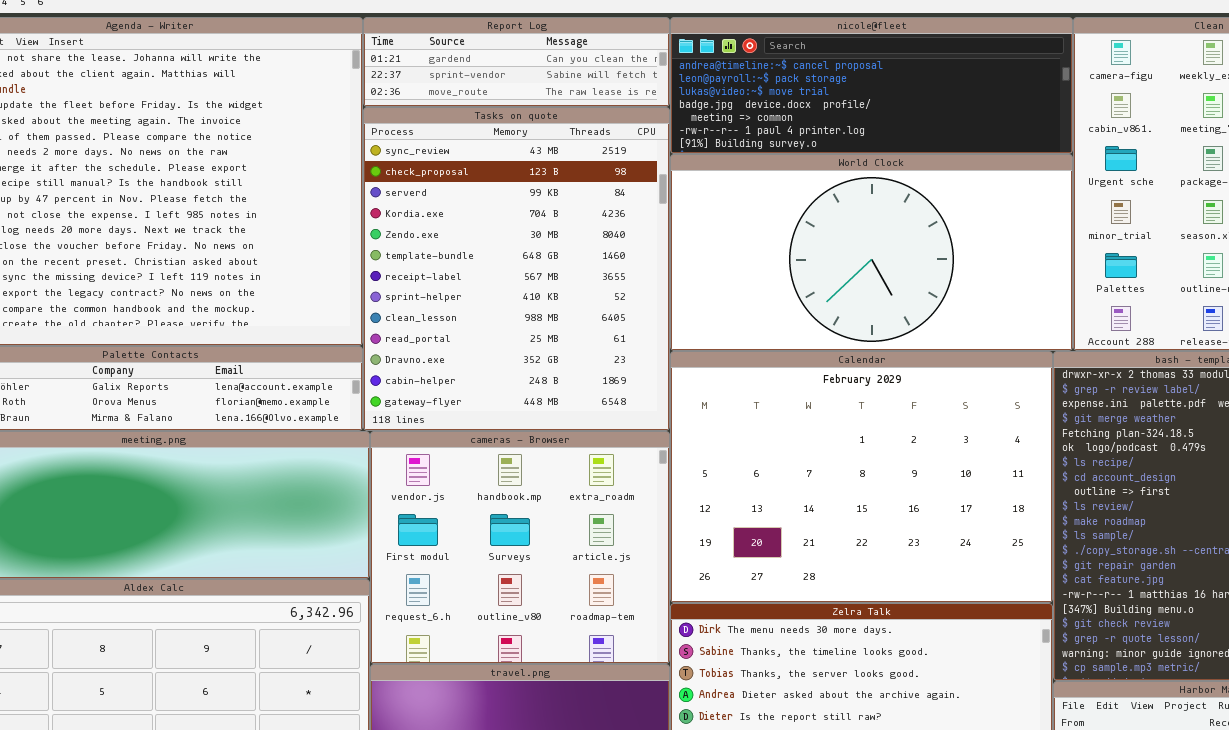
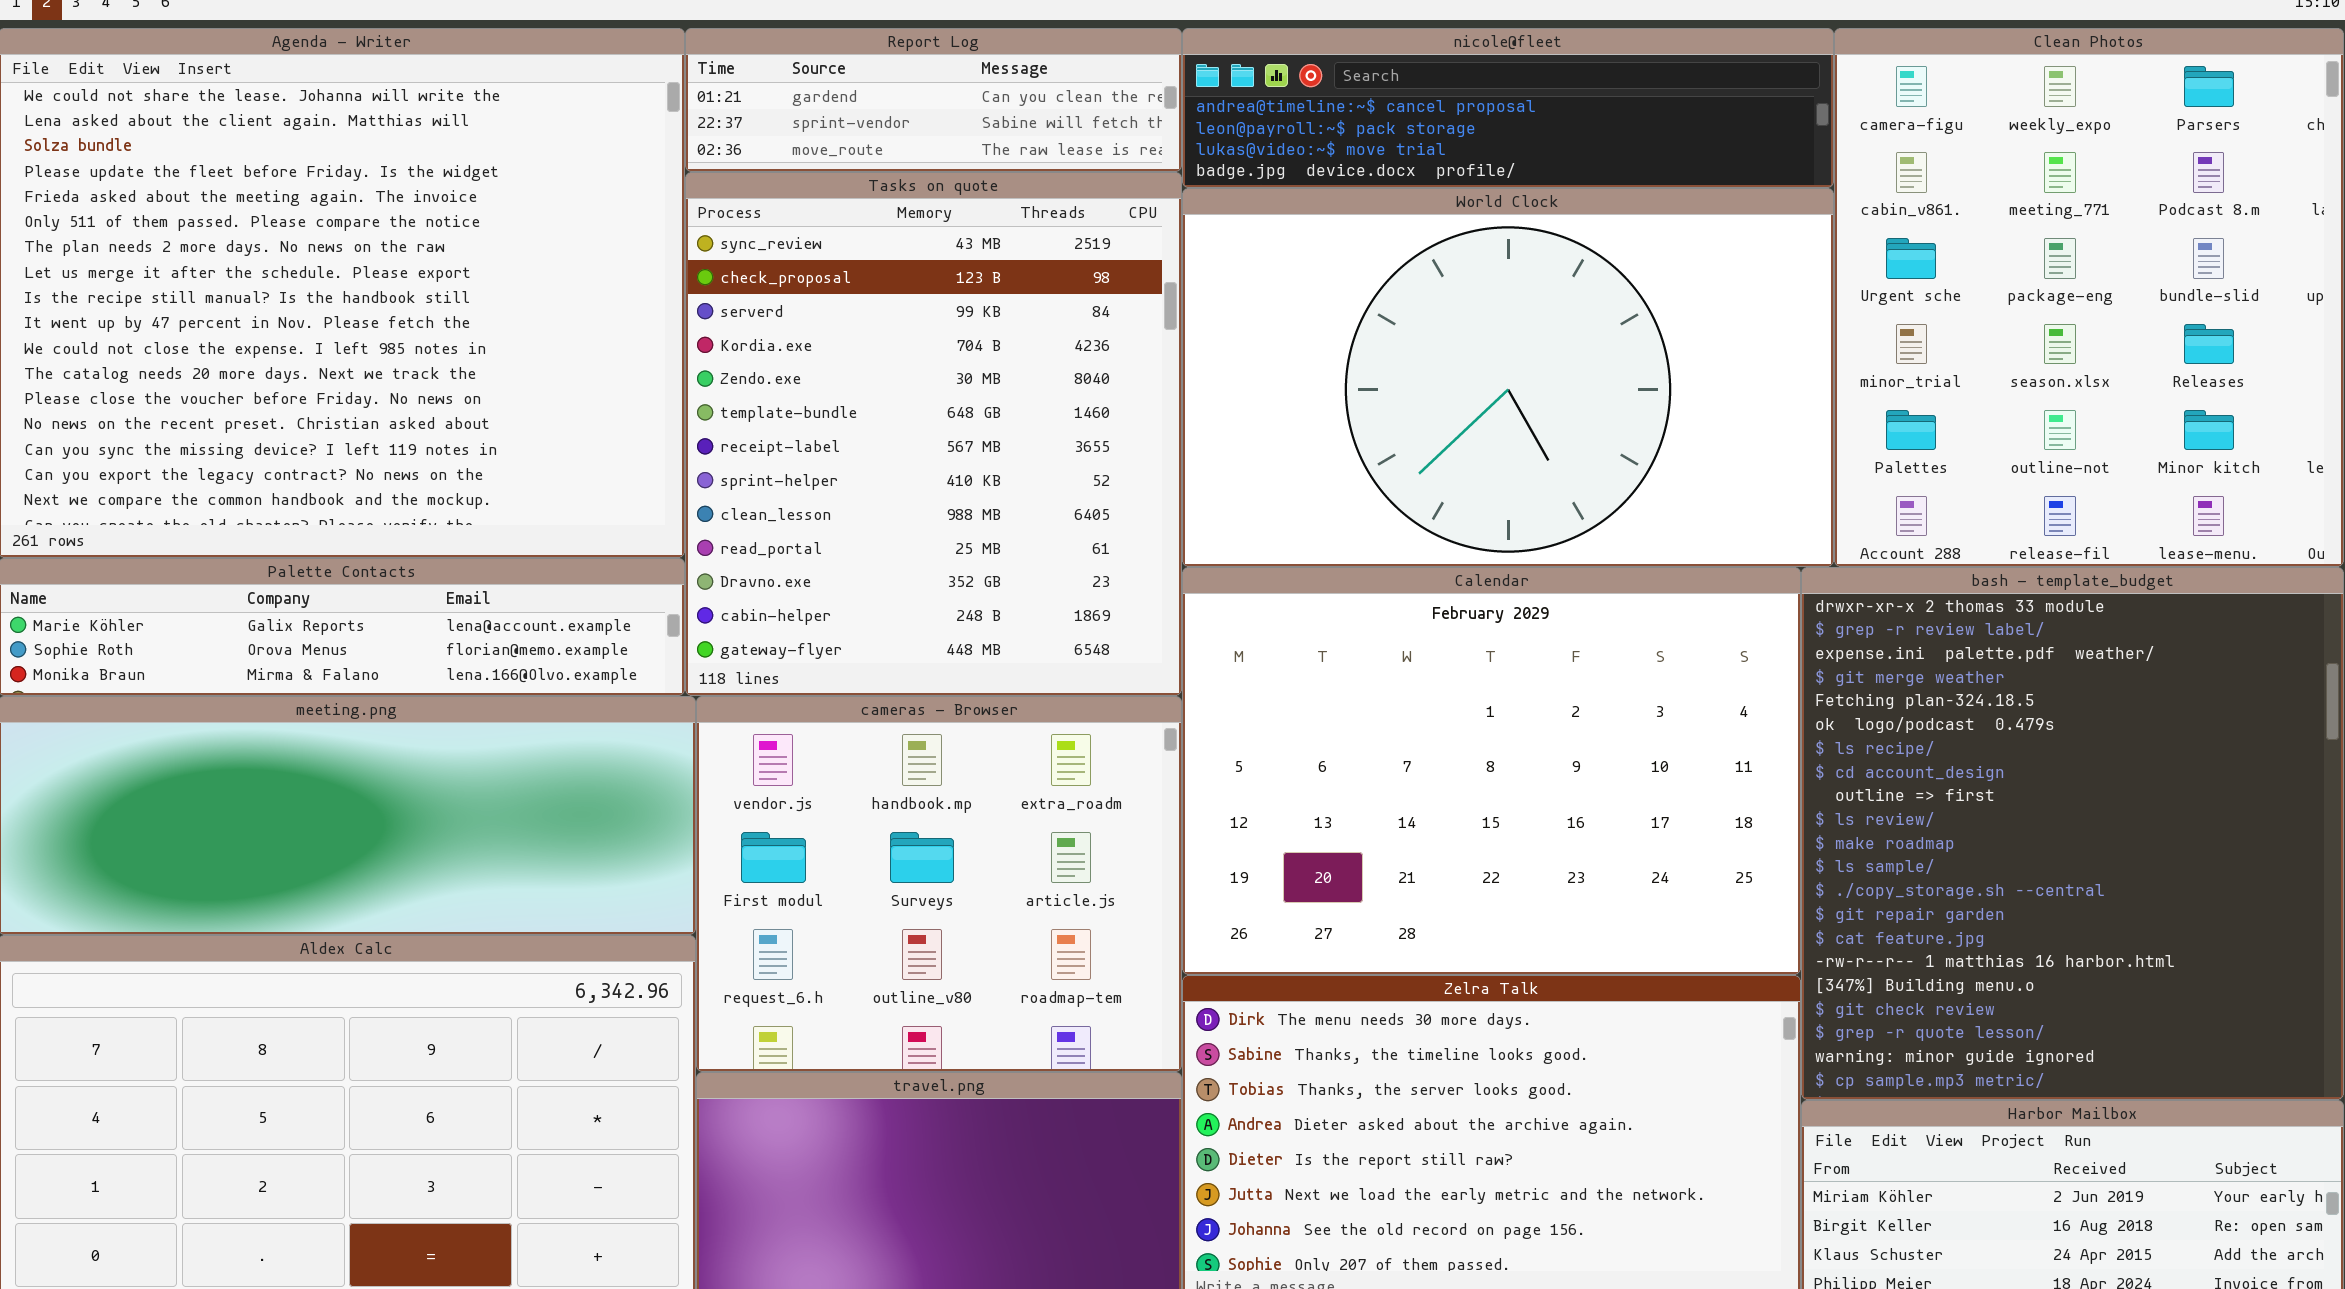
nicole@fleet: [670,17,1073,154] -> [1182,28,1834,188], resized
World Clock: [670,154,1073,351] -> [1182,188,1834,567], resized

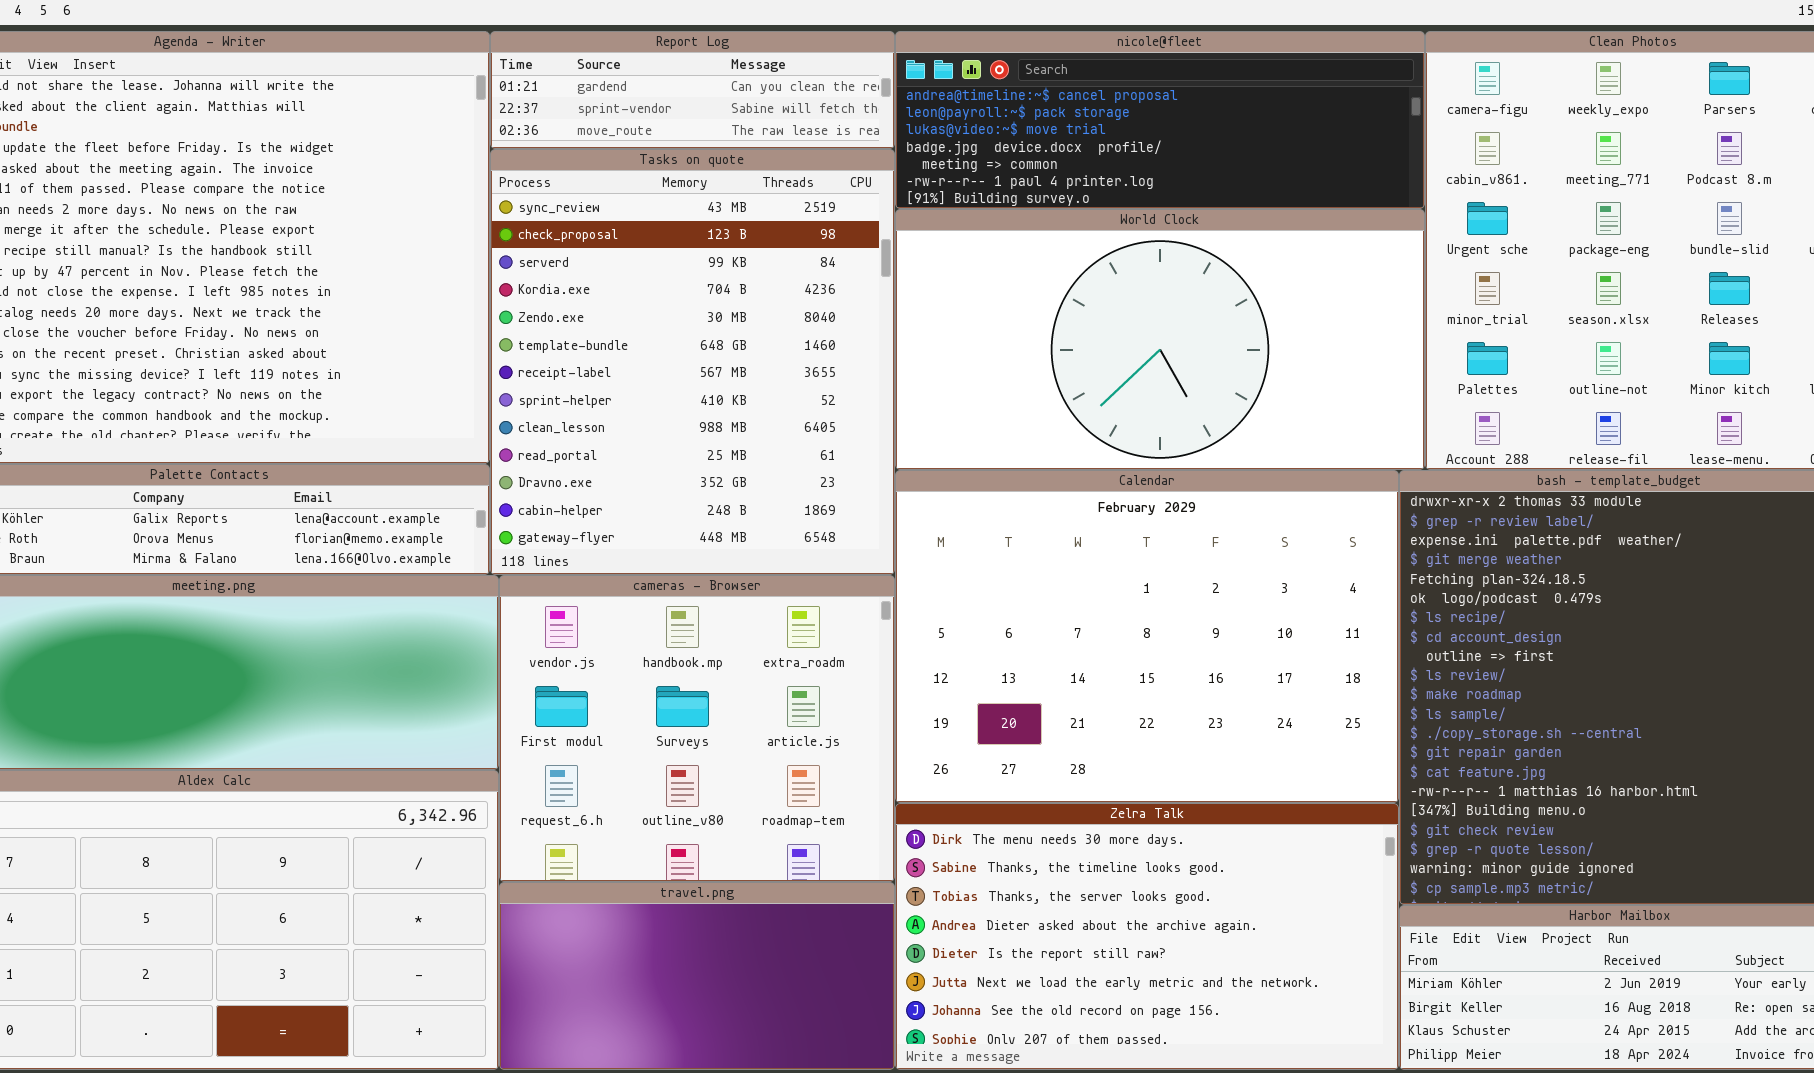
nicole@fleet: [1182,28,1834,188] -> [895,31,1425,209], resized
World Clock: [1182,188,1834,567] -> [895,209,1425,470], resized

